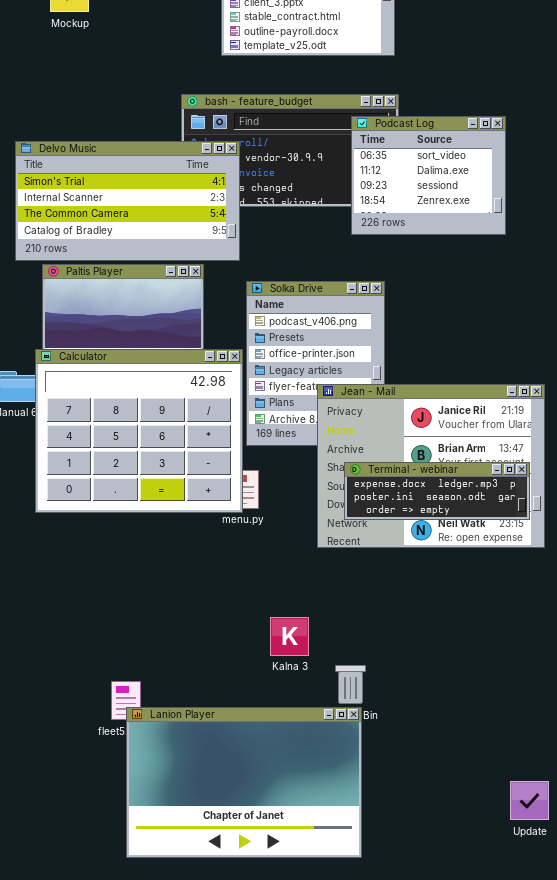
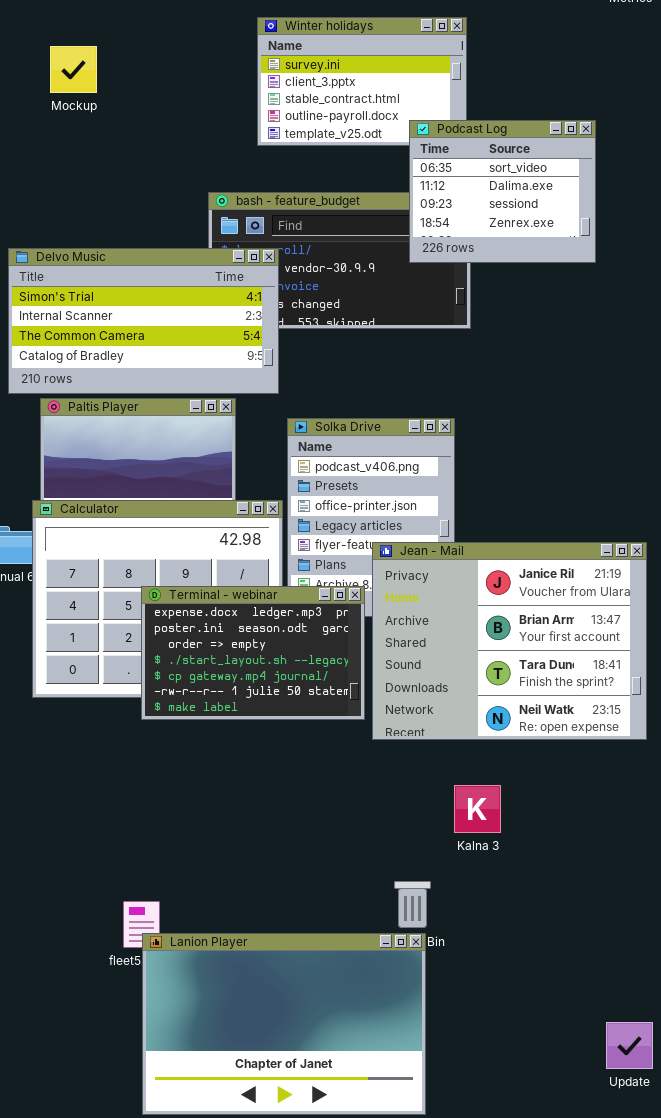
Podcast Log: [351,116,506,235] -> [409,120,596,263], moved
Terminal - webinar: [344,462,530,520] -> [141,586,365,720], moved, resized
Kalna 3: [270,617,309,656] -> [454,785,501,833], moved

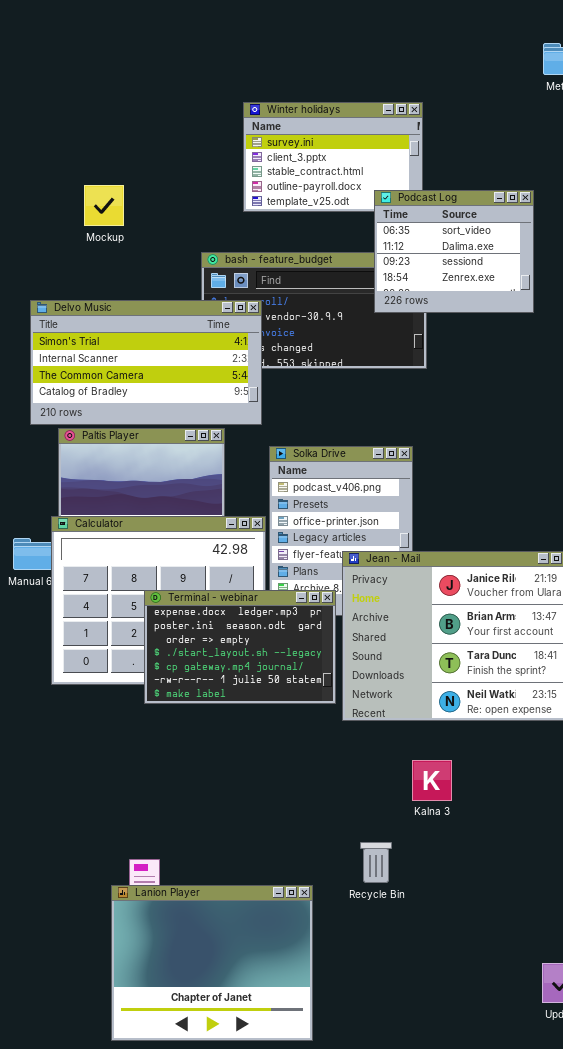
Mockup: [50,46,97,93] -> [84,185,124,226], moved
Lanion Player: [142,933,426,1115] -> [111,885,313,1041], moved, resized

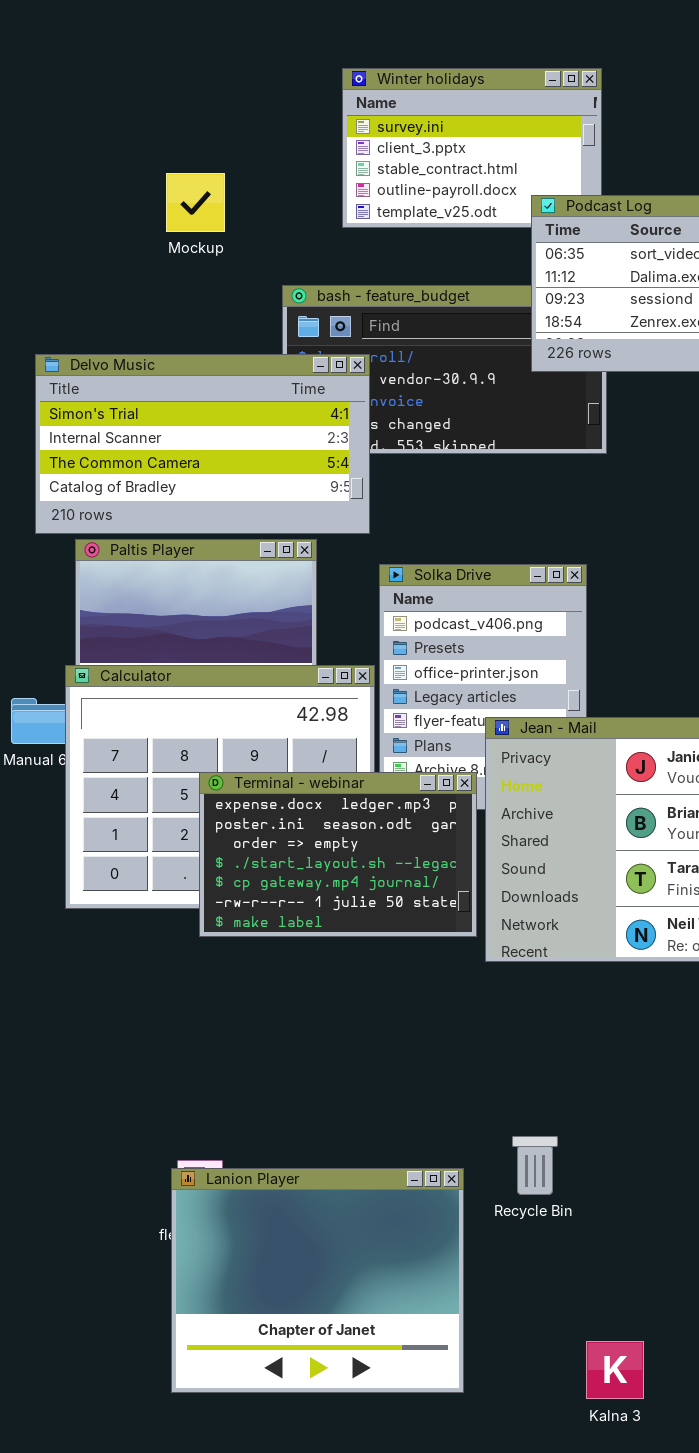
Mockup: [84,185,124,226] -> [166,173,225,232], moved
Kalna 3: [412,760,452,801] -> [586,1341,644,1399], moved
Lanion Player: [111,885,313,1041] -> [171,1168,464,1393], moved

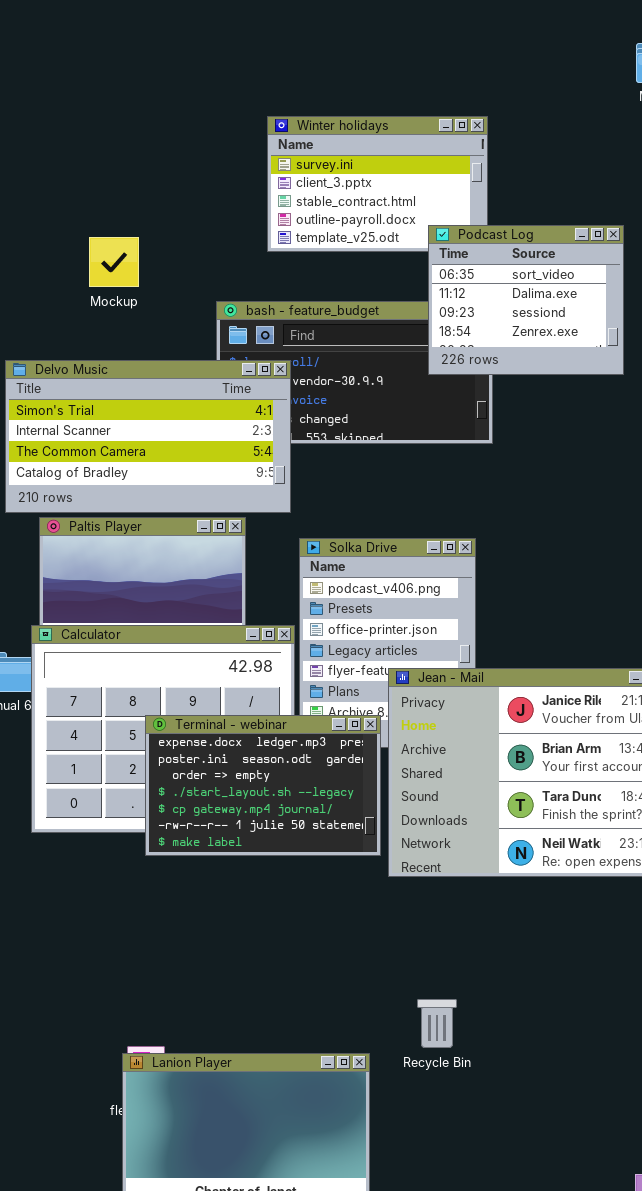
Mockup: [166,173,225,232] -> [89,237,139,287], moved
Recycle Bin: [512,1136,558,1195] -> [417,999,457,1048], moved

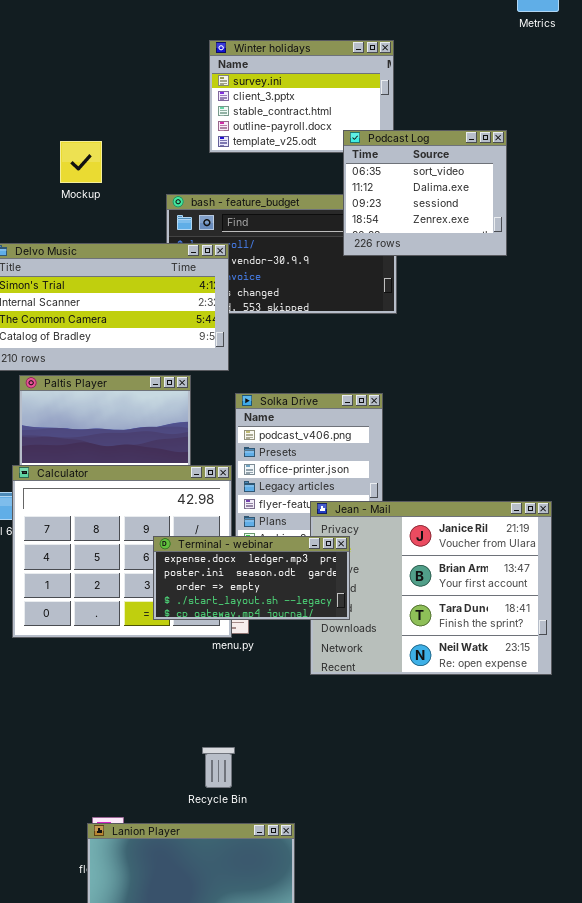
Terminal - webinar: [145,715,381,856] -> [153,536,350,620], moved, resized
Recycle Bin: [417,999,457,1048] -> [202,747,235,788], moved

